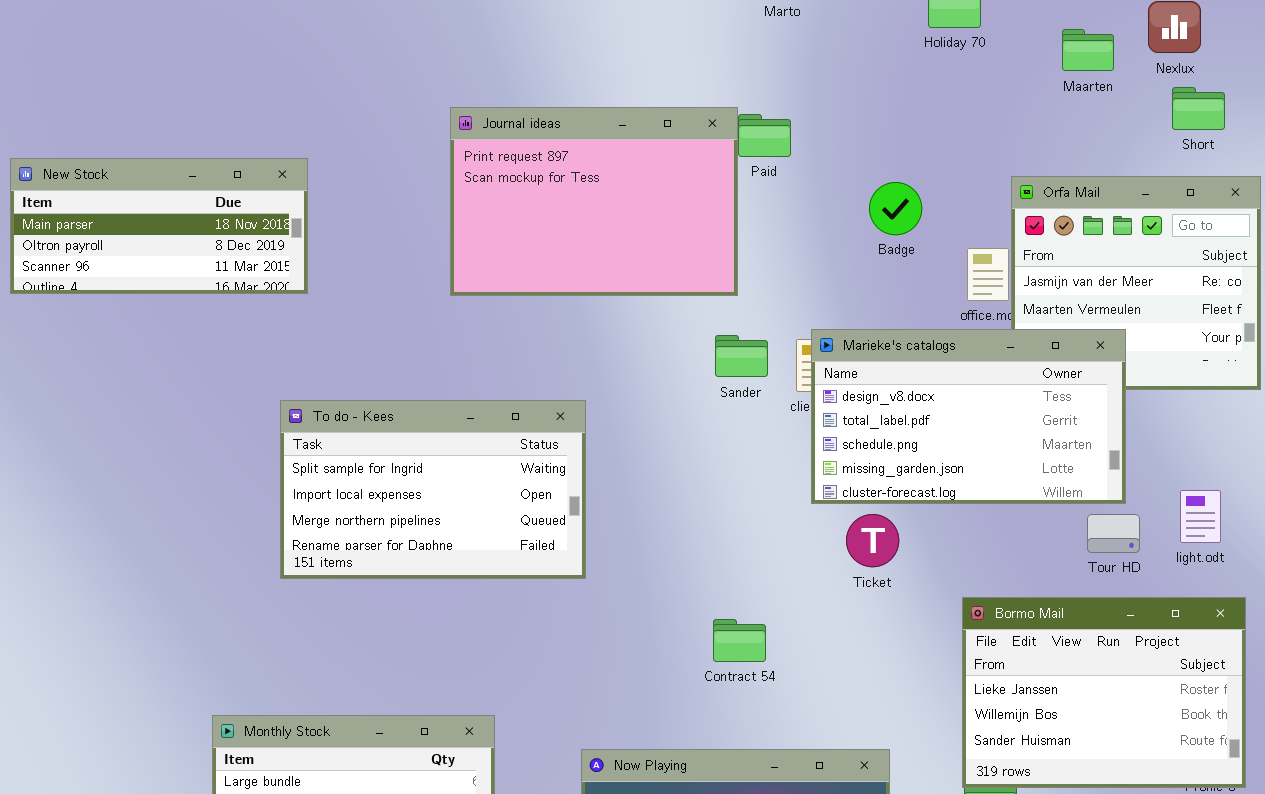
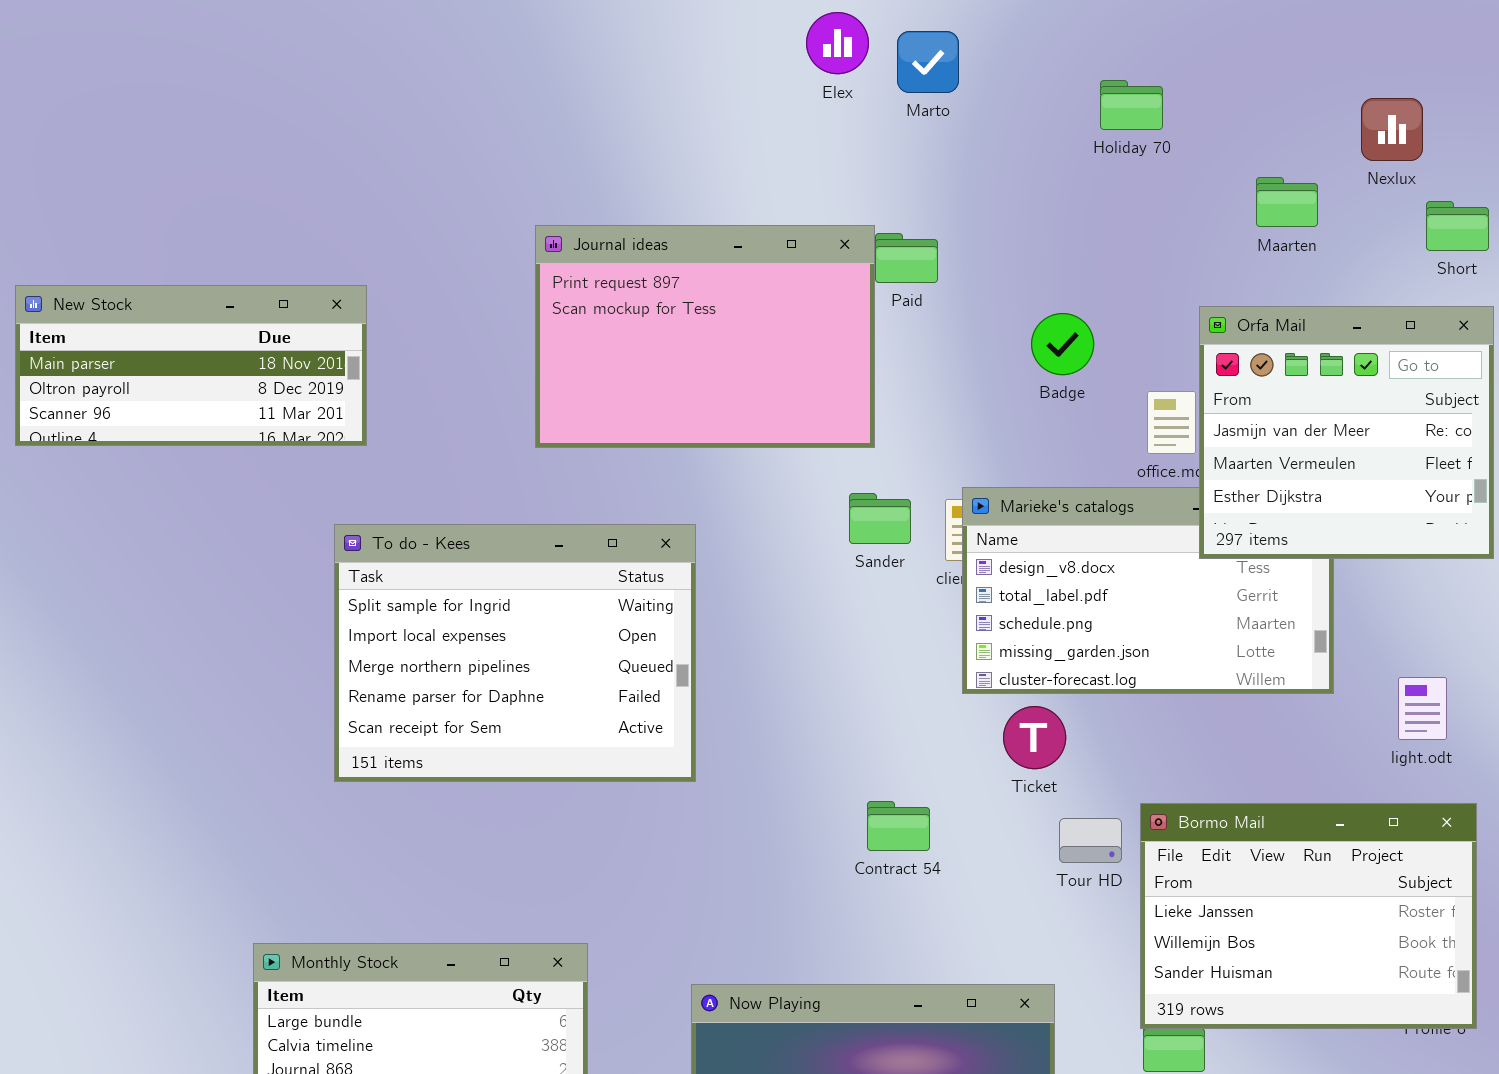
Maarten: [1062,29,1114,71] -> [1256,177,1318,227], moved
Short: [1172,87,1225,130] -> [1426,201,1489,251], moved
Orfa Mail: [1011,176,1261,390] -> [1199,306,1494,559], raised
To do - Kees: [280,400,586,579] -> [334,524,696,782], resized
Tour HD: [1087,514,1140,553] -> [1059,818,1122,863], moved
Contract 54: [713,619,766,662] -> [867,801,930,851], moved

